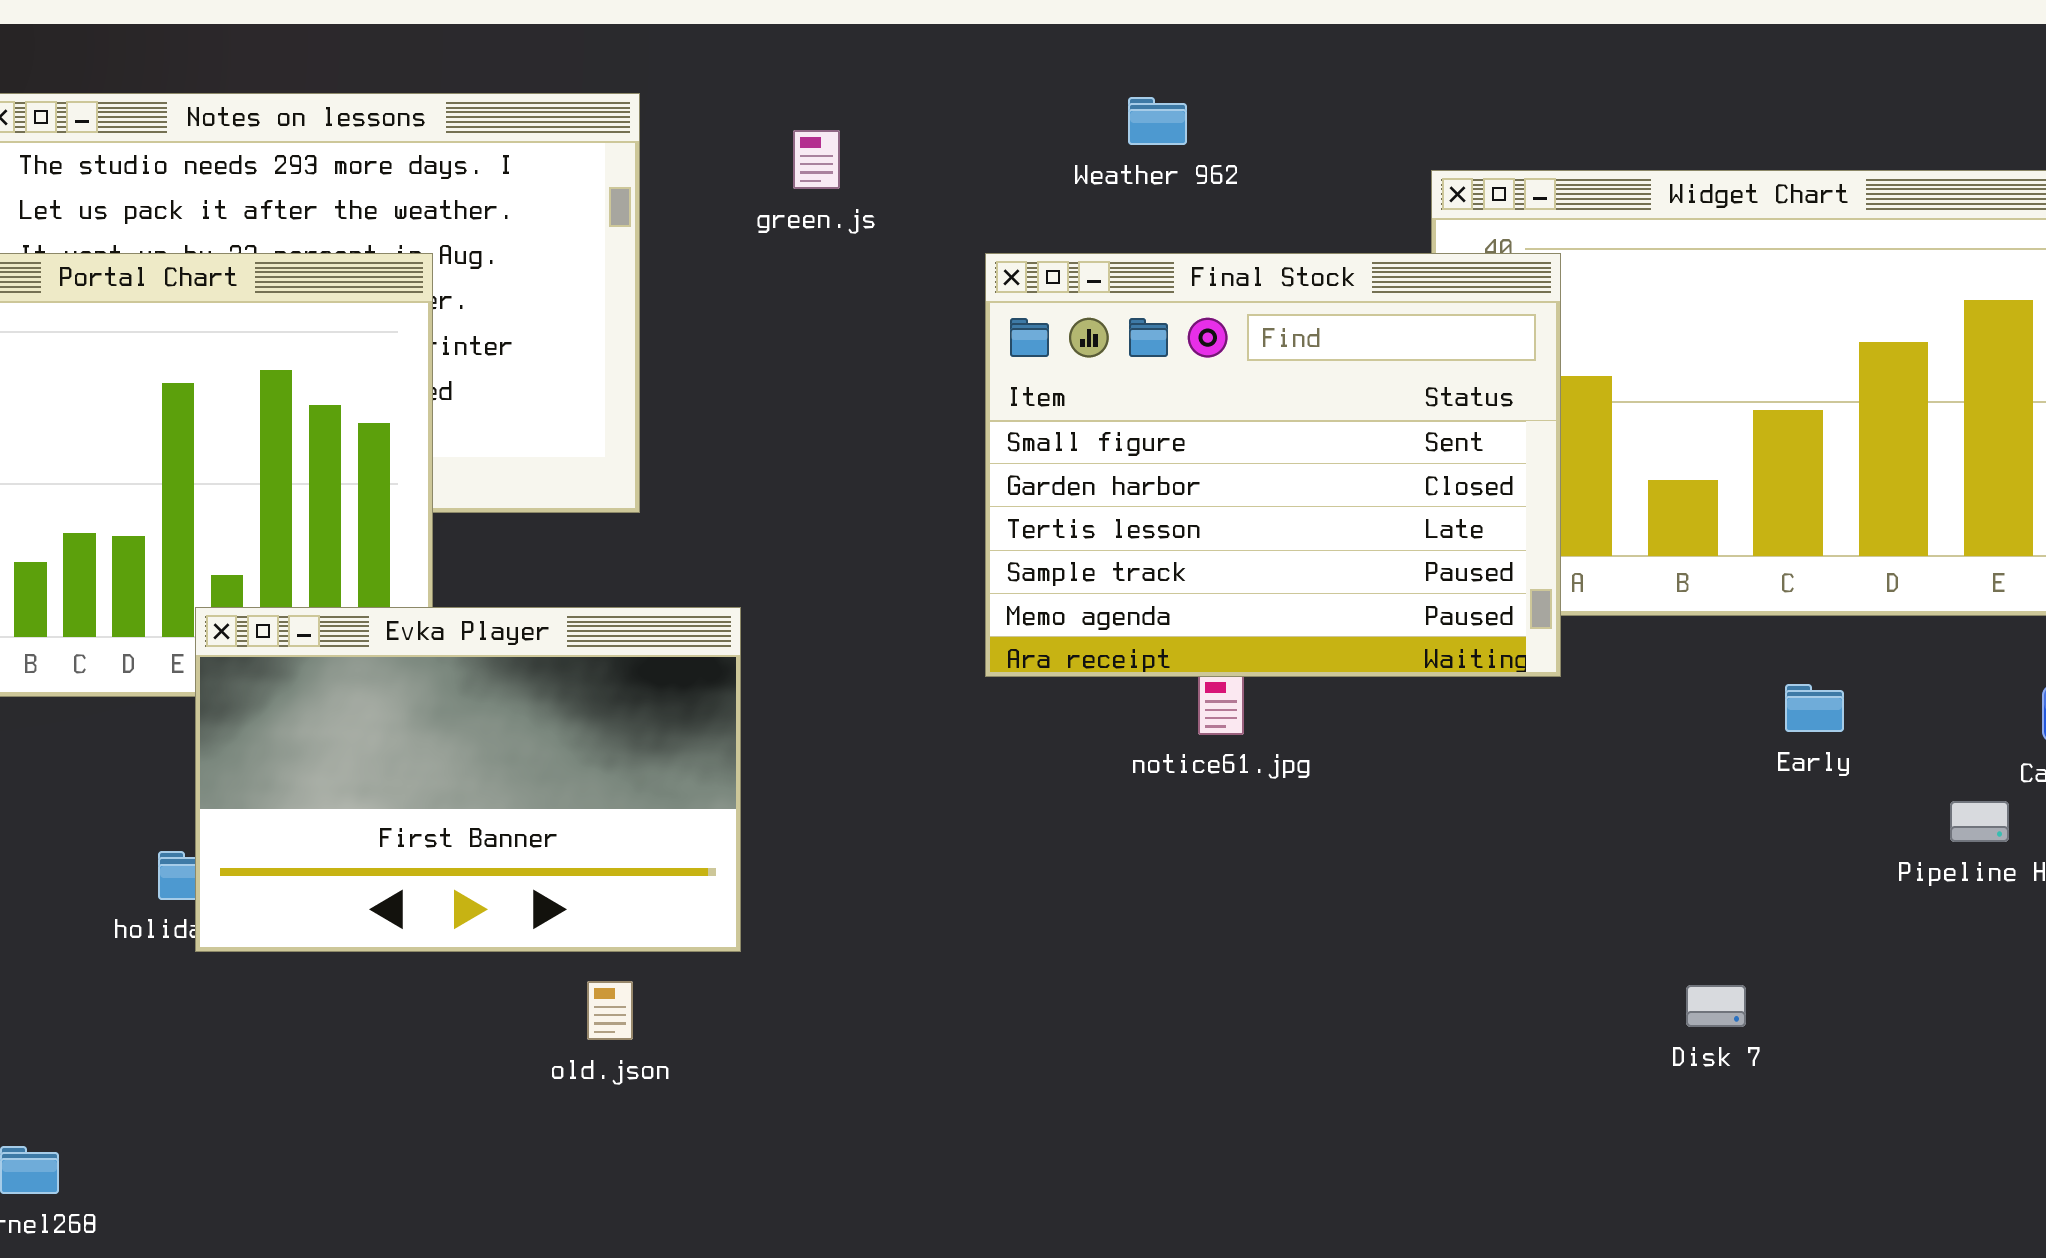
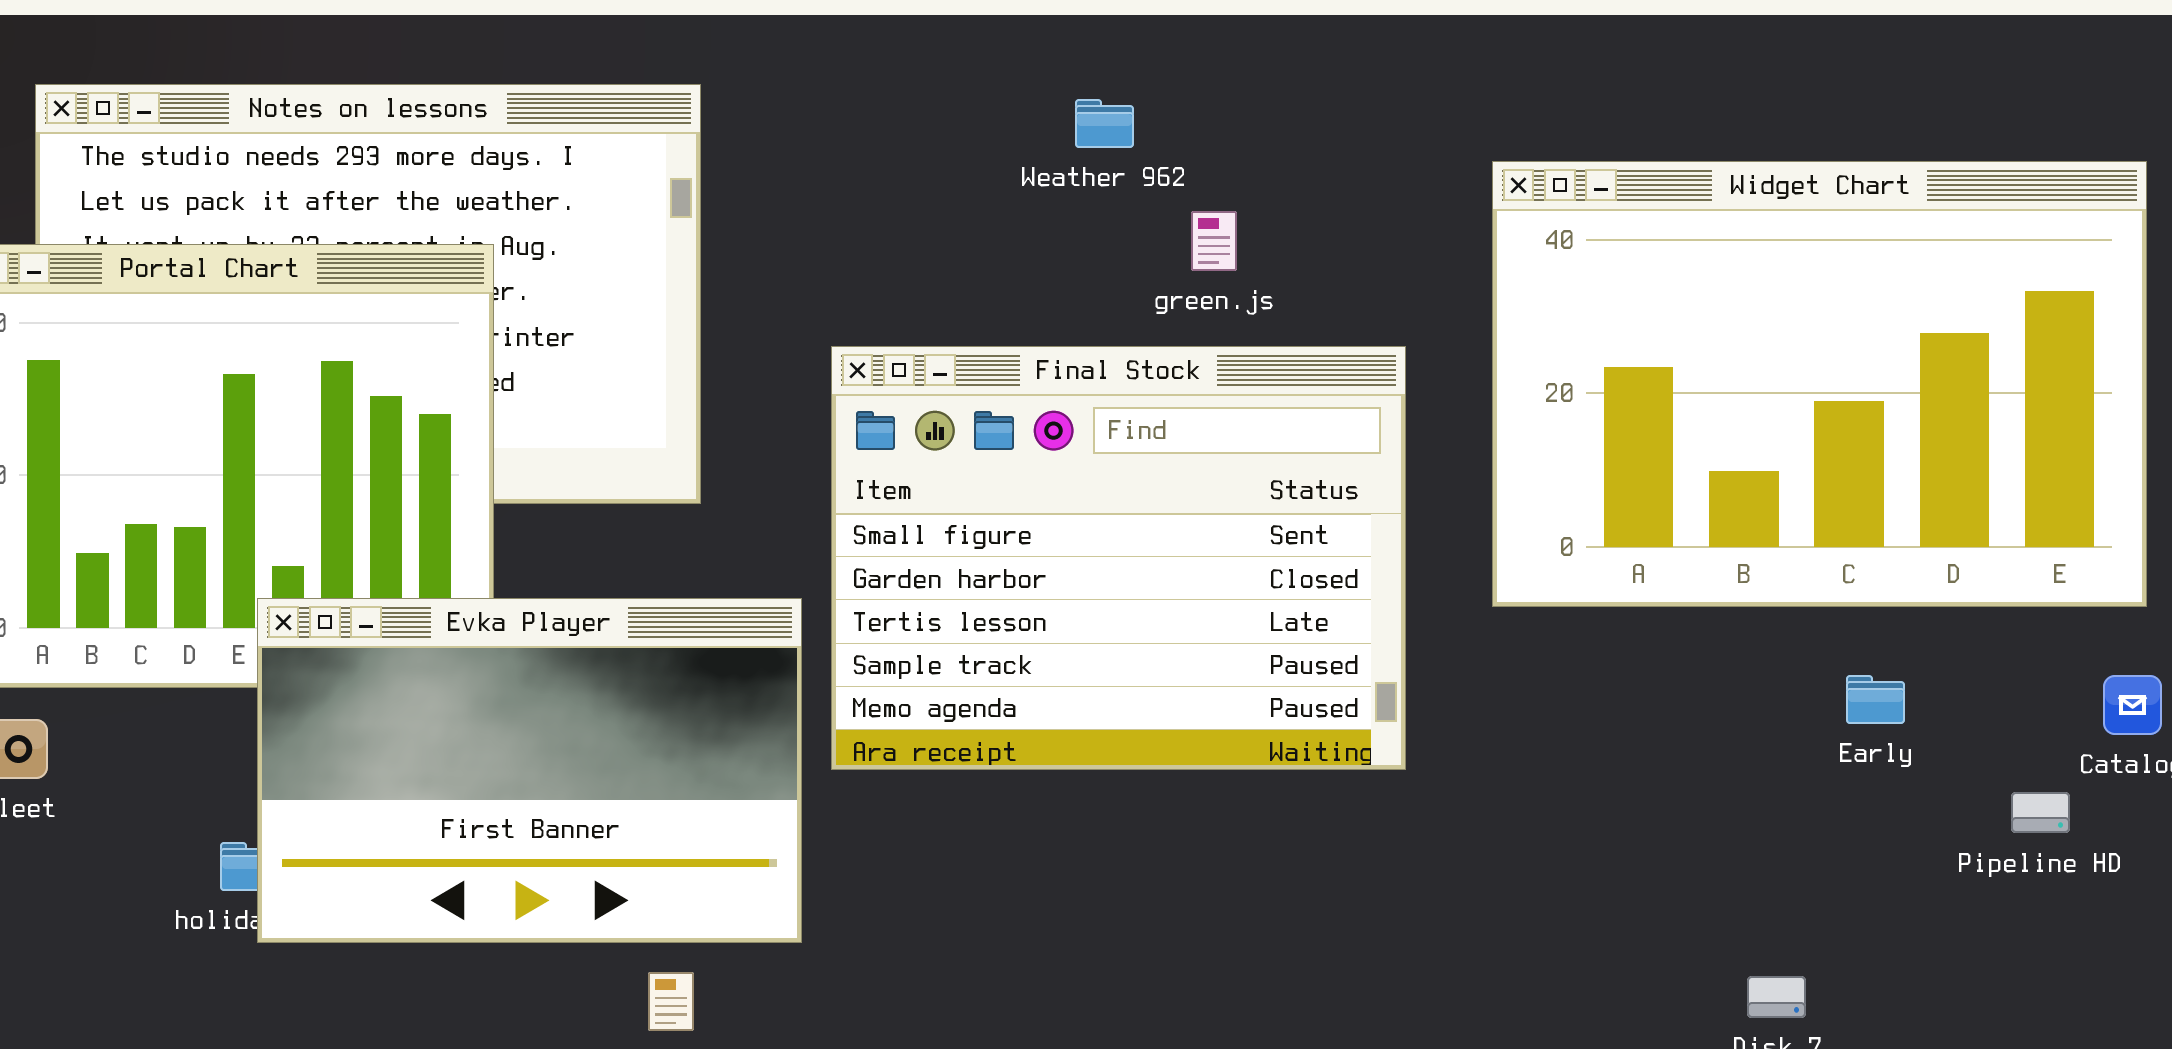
Weather 962: [1128,97,1187,145] -> [1075,99,1134,148], moved
green.js: [793,130,840,189] -> [1191,211,1237,271], moved
Final Stock: [985,253,1561,677] -> [831,346,1406,770], moved

